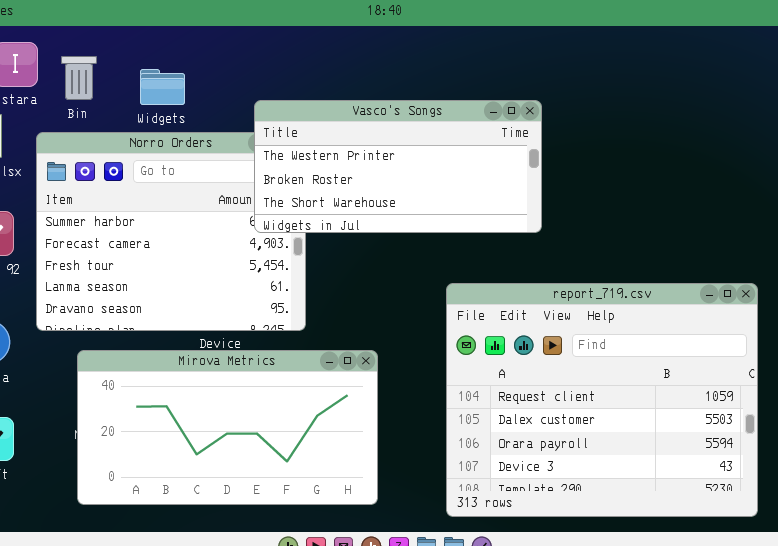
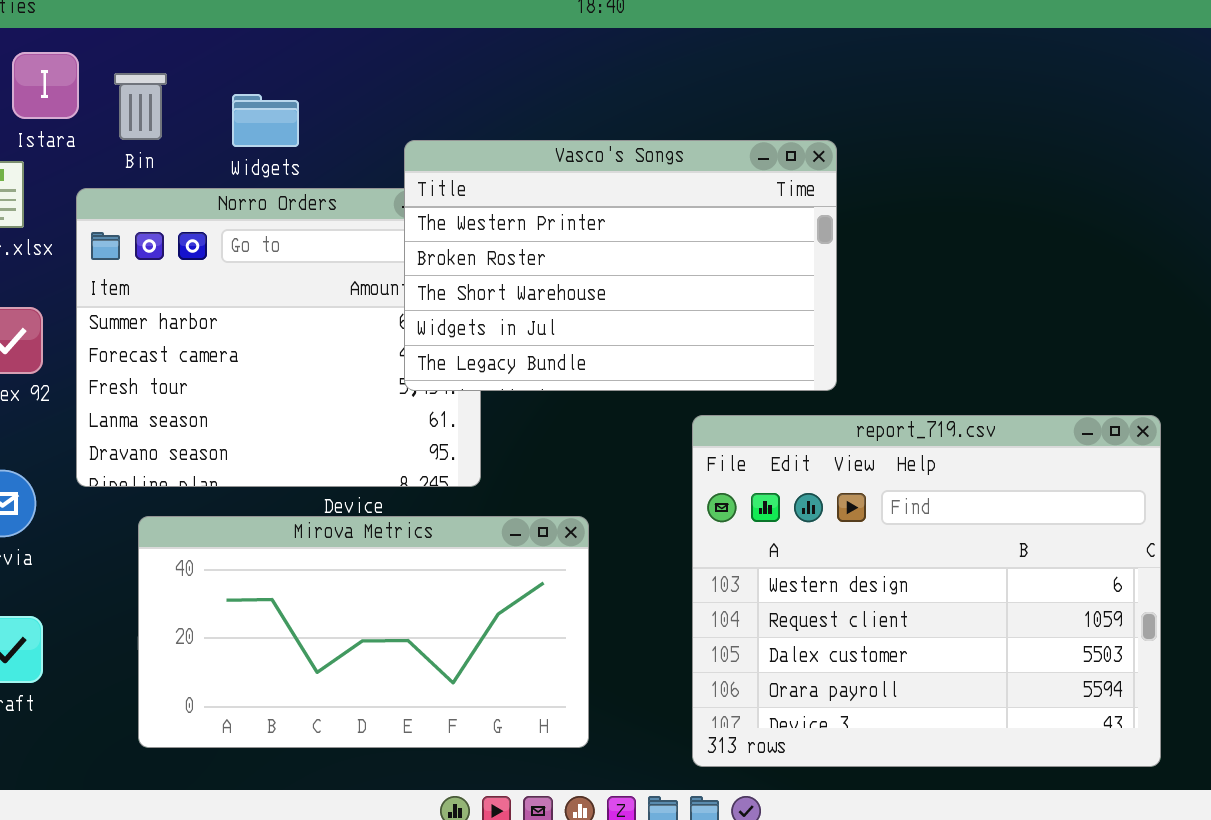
Vasco's Songs: [254,100,542,233] -> [404,140,837,391], resized
report_719.csv: [446,283,758,517] -> [692,415,1161,767], scrolled up 1 row

